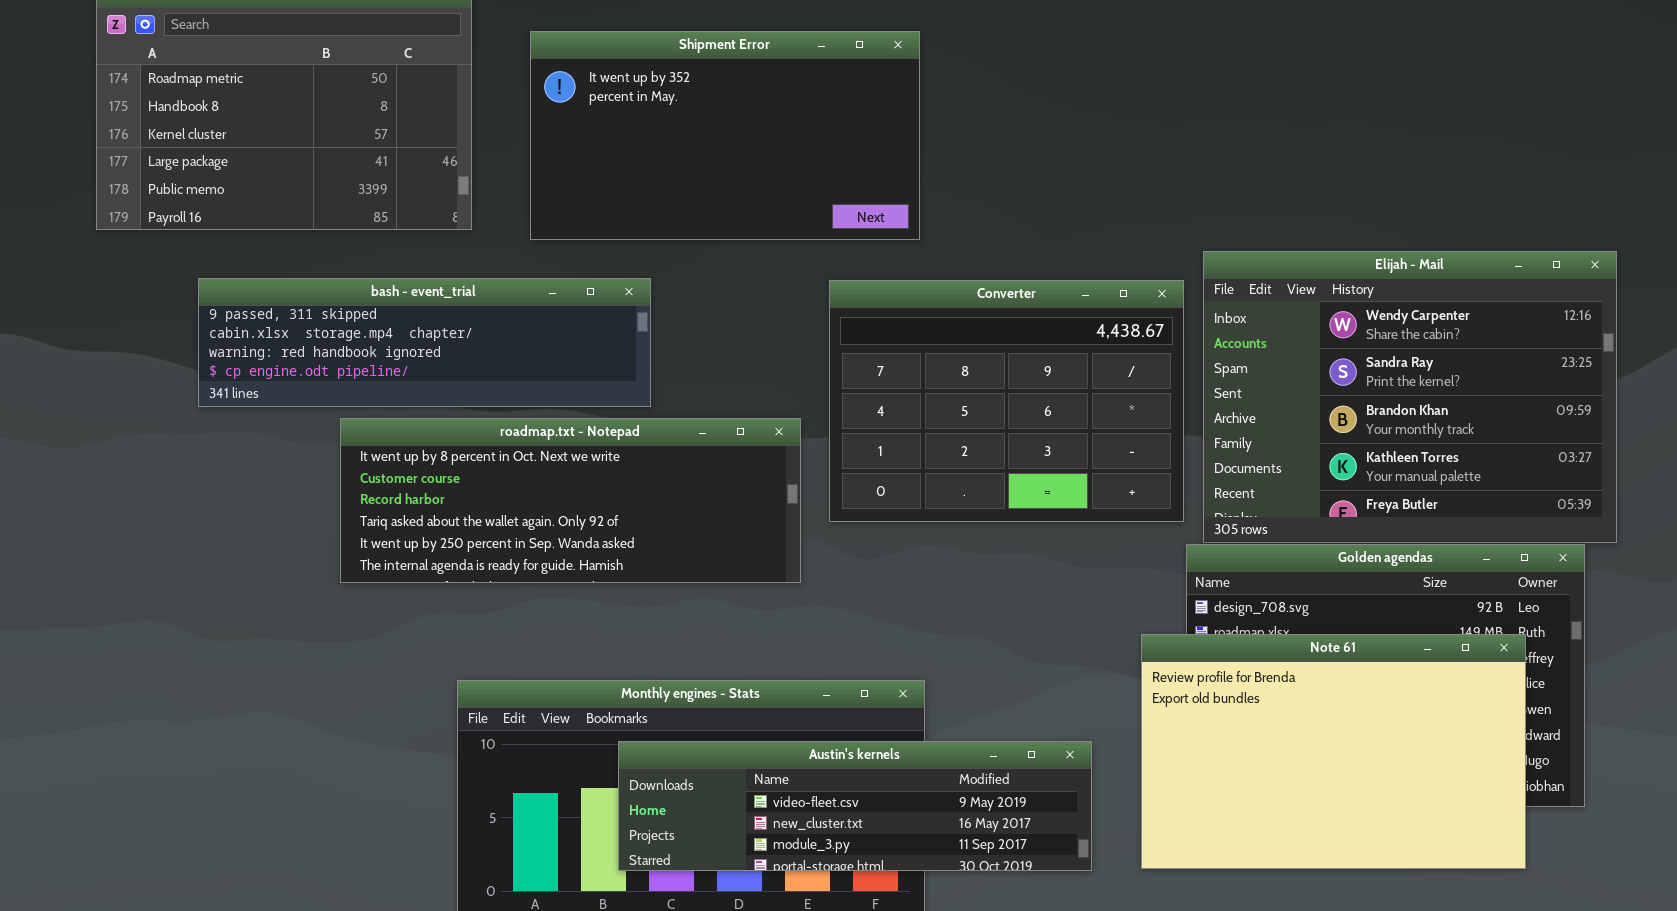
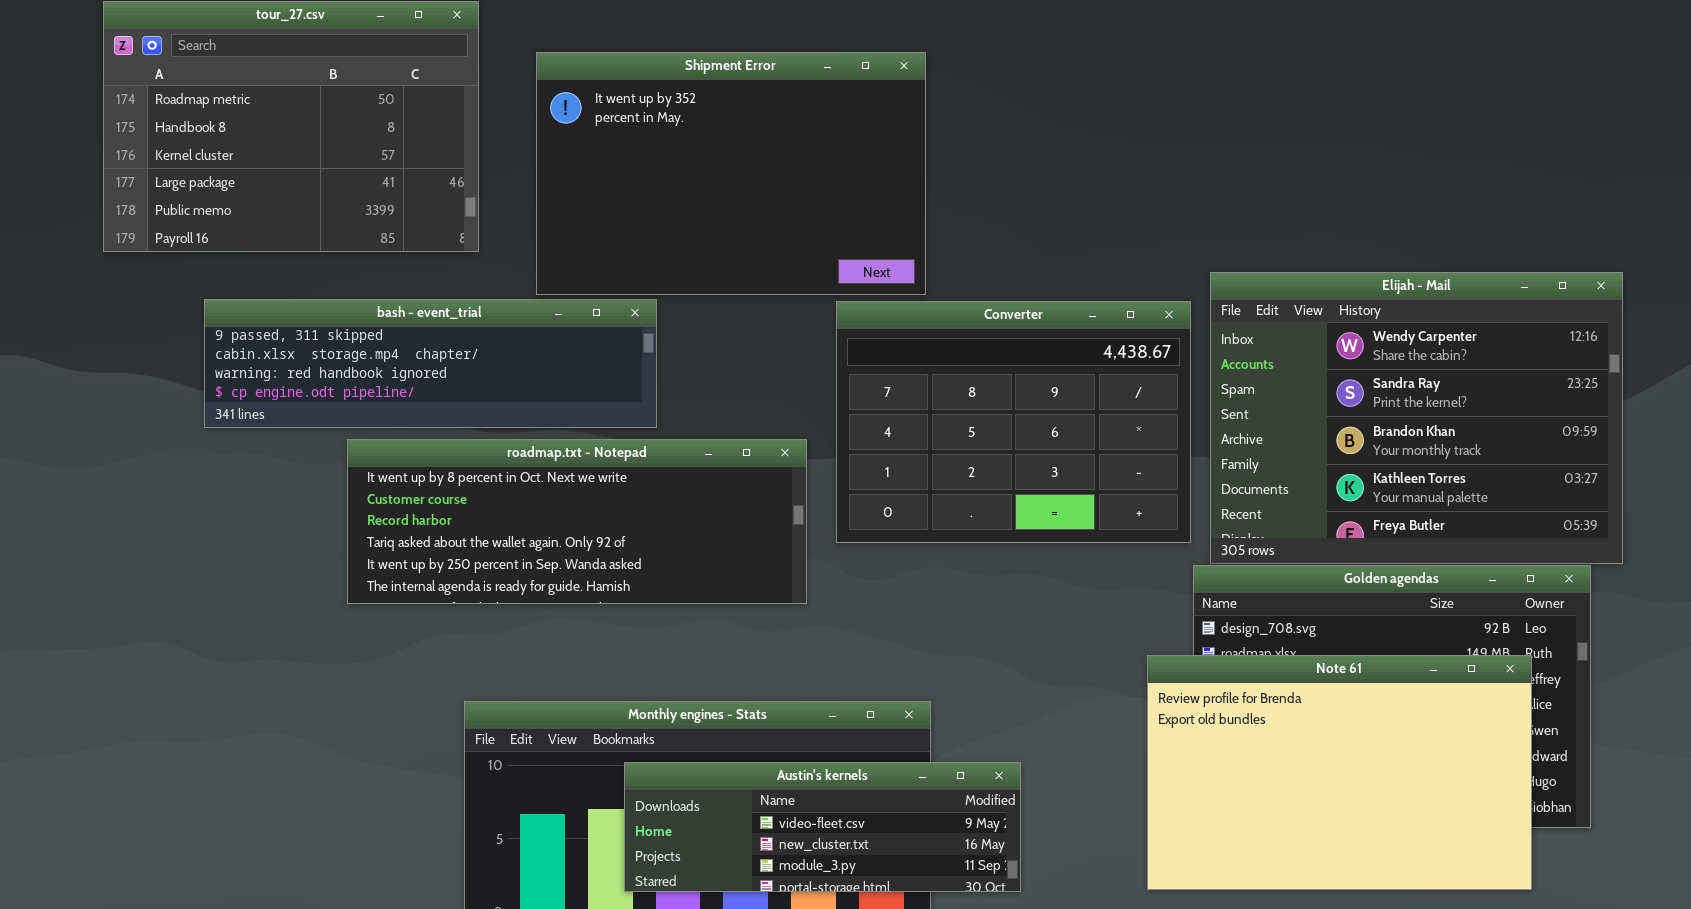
Shipment Error: [530,31,920,240] -> [536,52,926,295], resized
Austin's kernels: [618,741,1092,871] -> [624,762,1021,892], resized

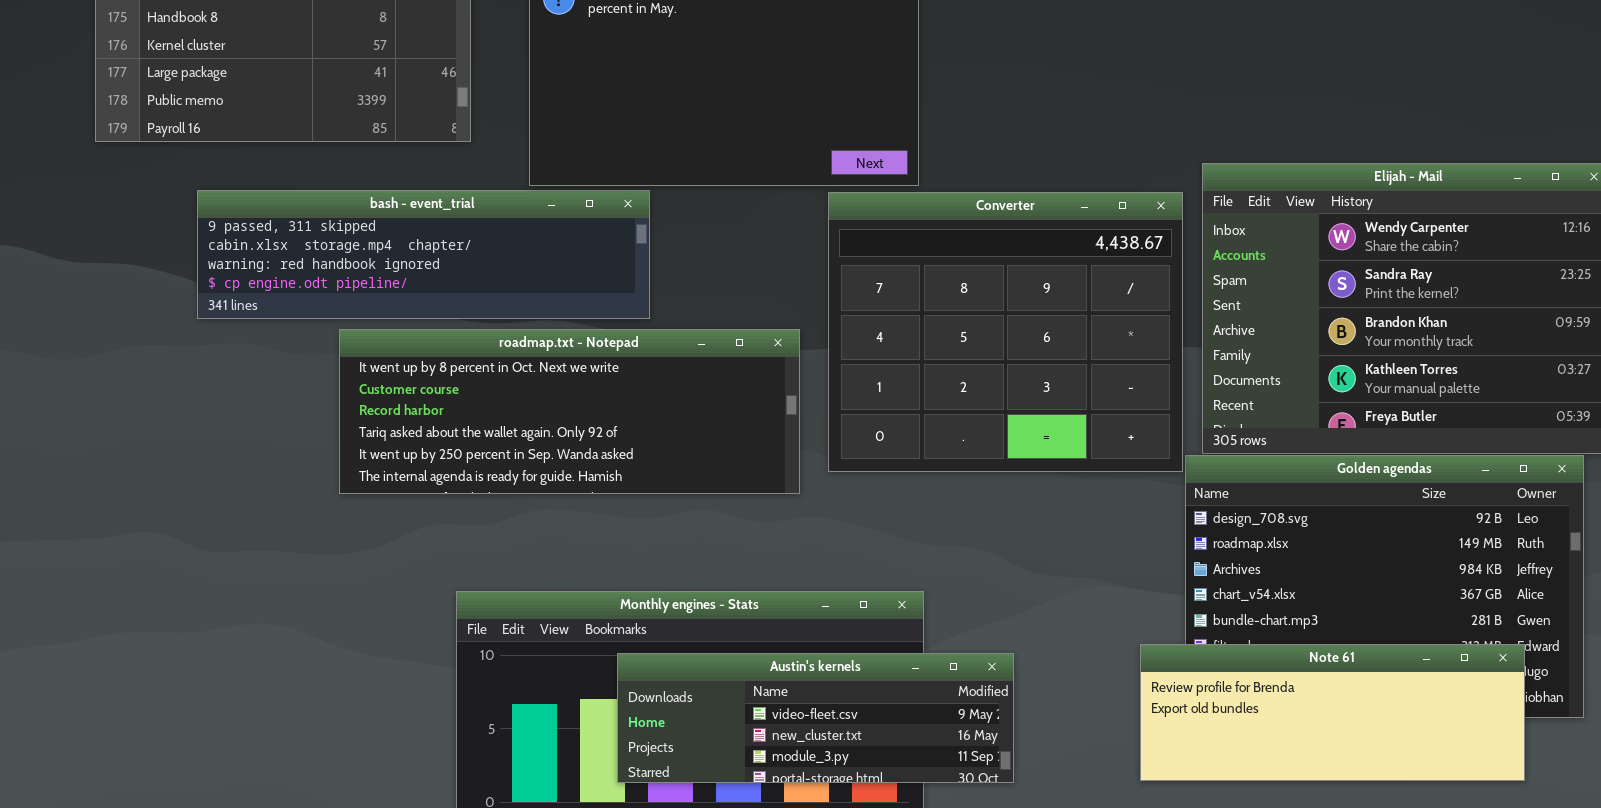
Converter: [836,301,1191,543] -> [828,192,1183,472], resized
Note 61: [1147,655,1532,890] -> [1140,644,1525,781], resized

